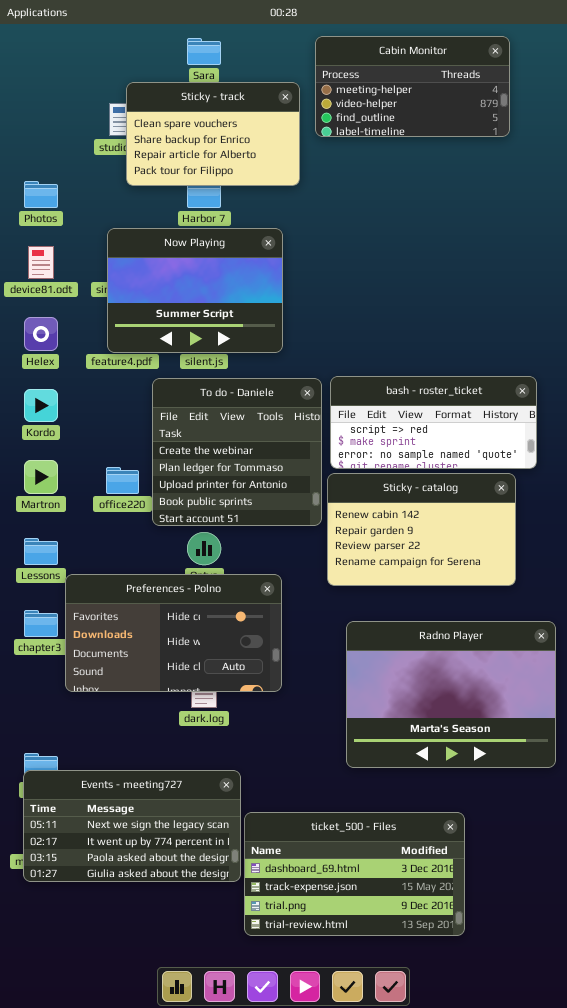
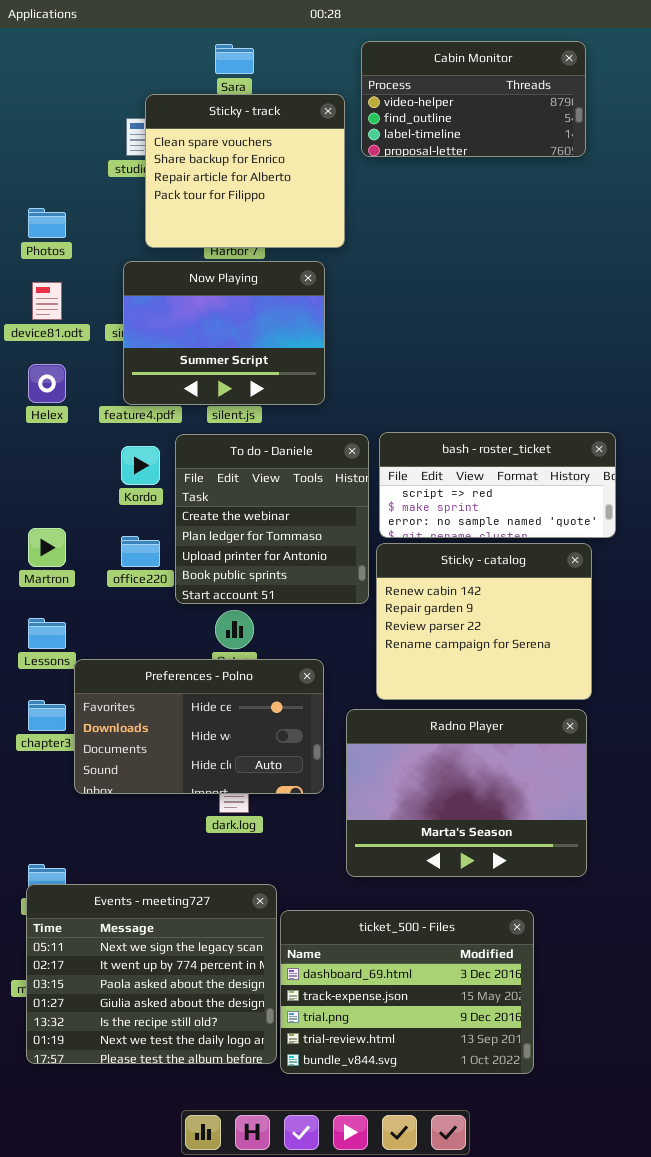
Cabin Monitor: [315,36,510,137] -> [361,41,586,157], scrolled down 1 row
Sticky - track: [126,82,300,186] -> [145,94,345,248], resized
Kordo: [24,389,58,422] -> [121,446,160,485], moved
Sticky - catalog: [327,473,516,586] -> [376,543,592,700], resized
Radno Player: [346,621,556,768] -> [346,709,587,877], moved
Events - meeting727: [23,770,241,882] -> [26,884,277,1064], resized
ticket_500 - Files: [244,812,465,936] -> [280,910,534,1074], resized

